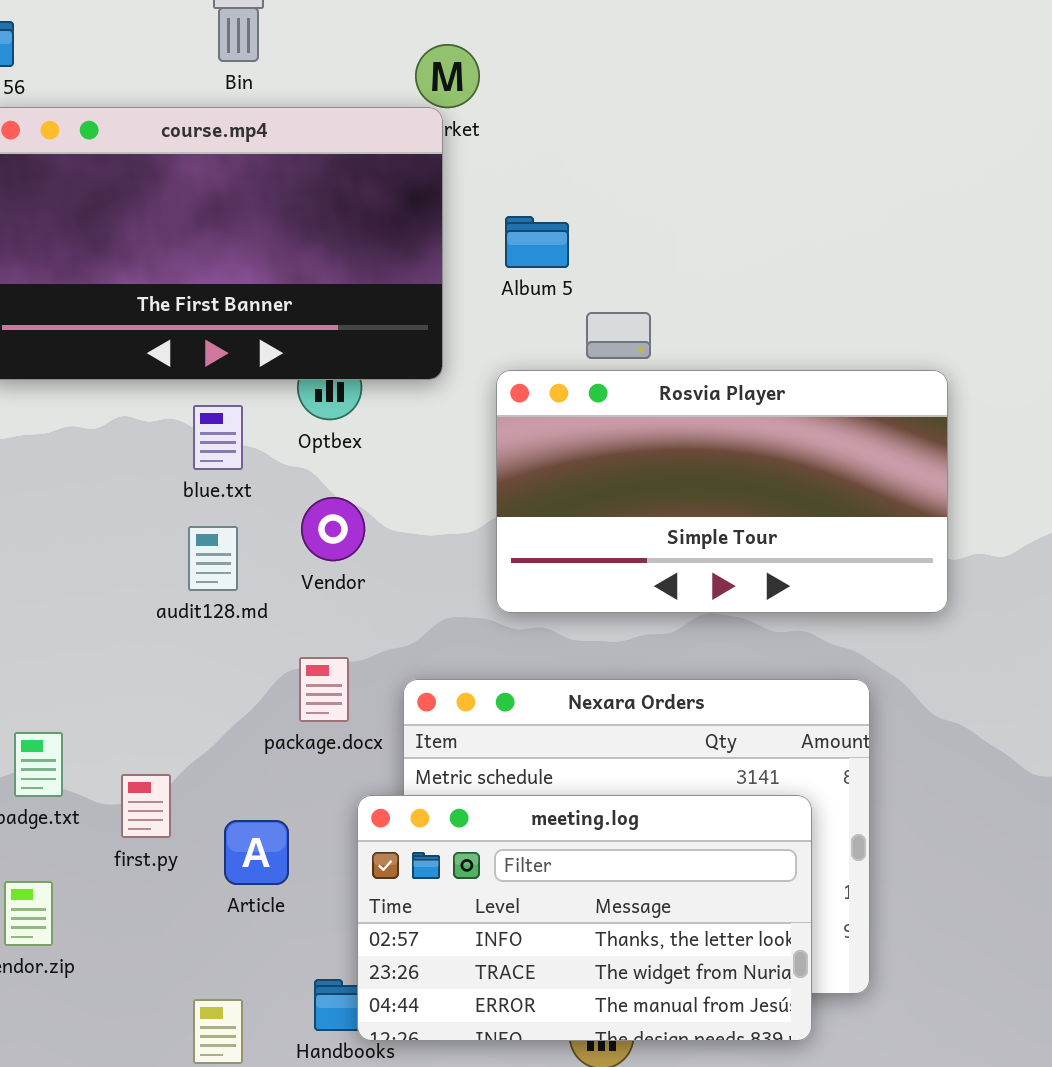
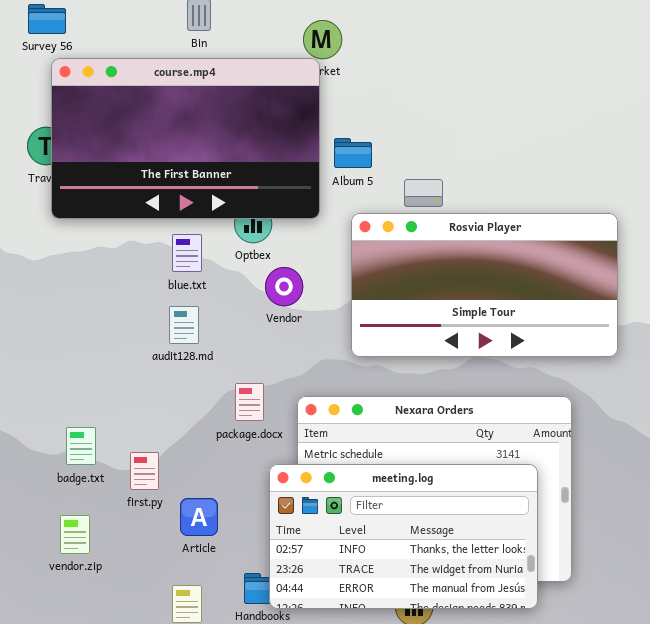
Album 5: [505,216,569,268] -> [334,138,372,168], moved
Vendor: [301,497,365,561] -> [265,267,303,306], moved
Article: [224,820,289,885] -> [180,498,218,536], moved

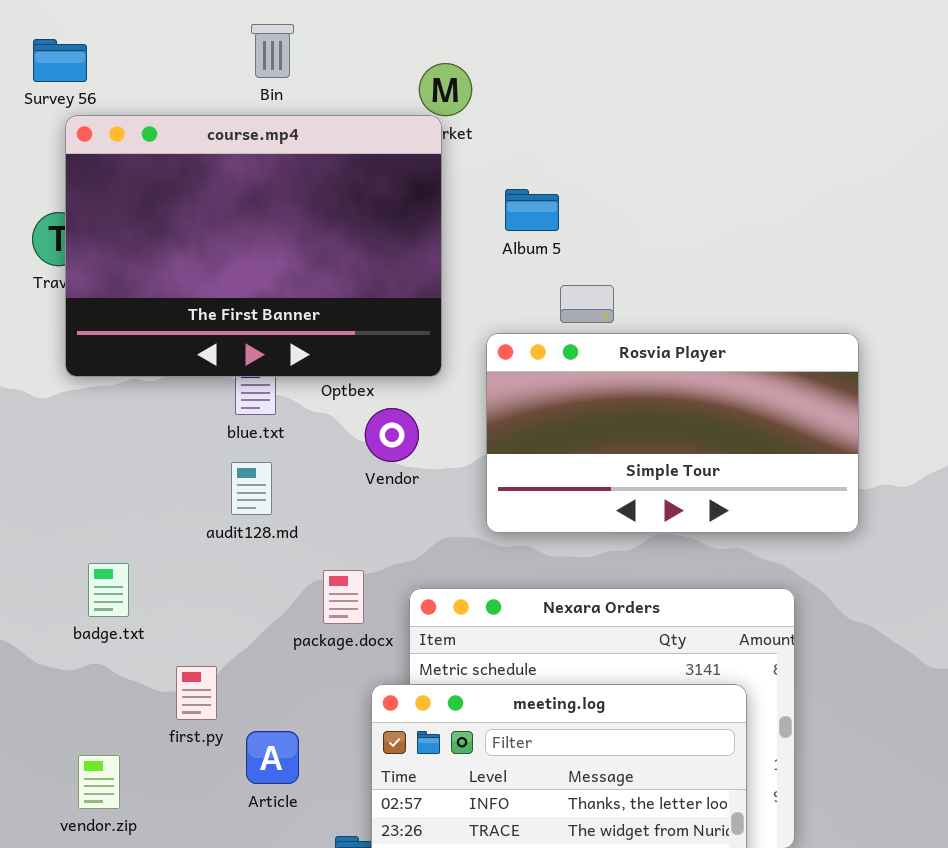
course.mp4: [51,58,320,219] -> [65,115,442,377], resized
Album 5: [334,138,372,168] -> [505,189,559,231], moved
badge.txt: [66,427,96,465] -> [88,563,129,617], moved

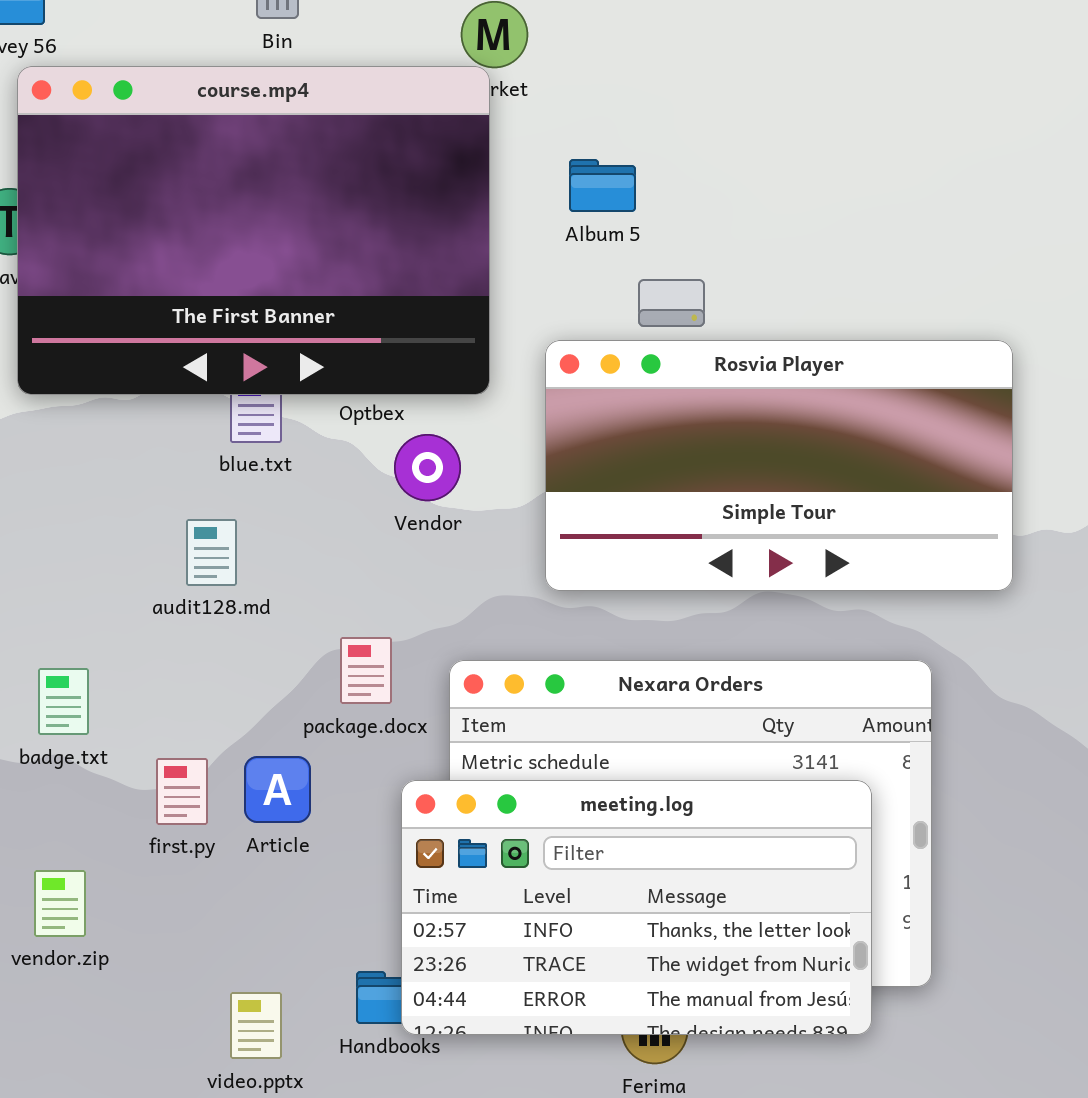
audit128.md: [231,462,272,515] -> [186,519,237,586], moved
badge.txt: [88,563,129,617] -> [38,668,89,735], moved
Article: [246,731,299,784] -> [244,756,311,823], moved

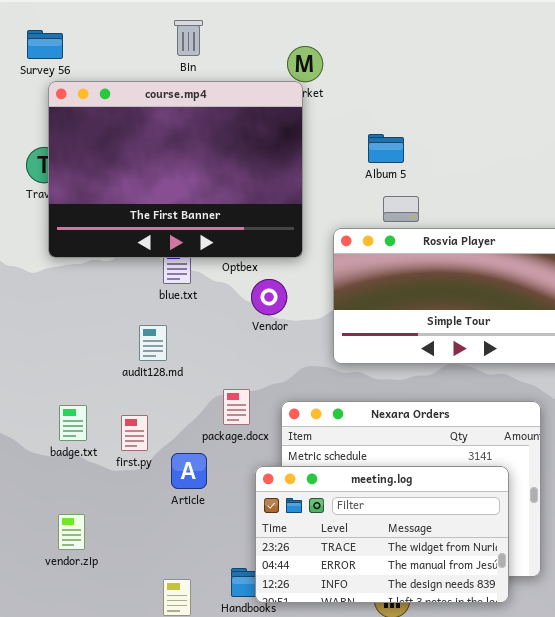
Album 5: [569,159,636,212] -> [368,134,404,163], moved
first.py: [156,758,208,825] -> [121,415,148,451], moved
meeting.log: [401,780,872,1035] -> [255,466,509,603], scrolled down 1 row

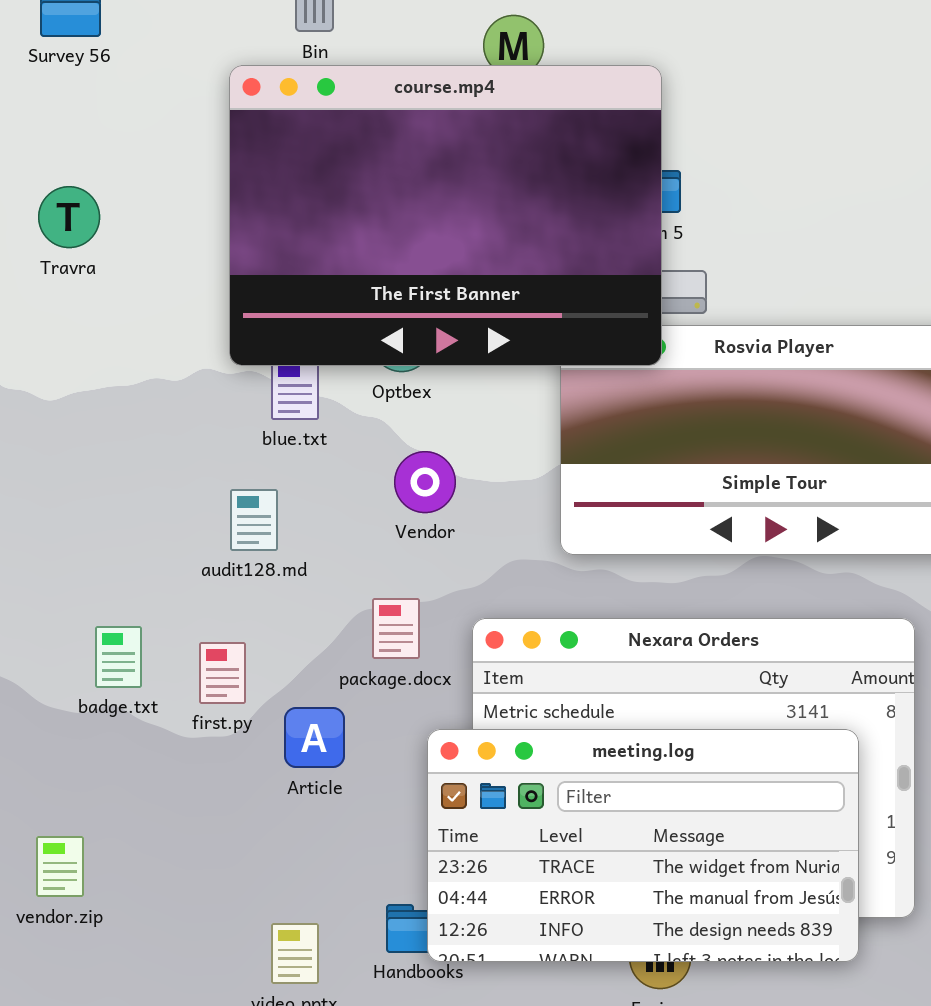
course.mp4: [48,81,303,258] -> [229,65,662,366], moved
Vendor: [251,279,287,315] -> [394,451,456,513], moved
vendor.zip: [58,514,85,550] -> [36,836,84,897], moved

